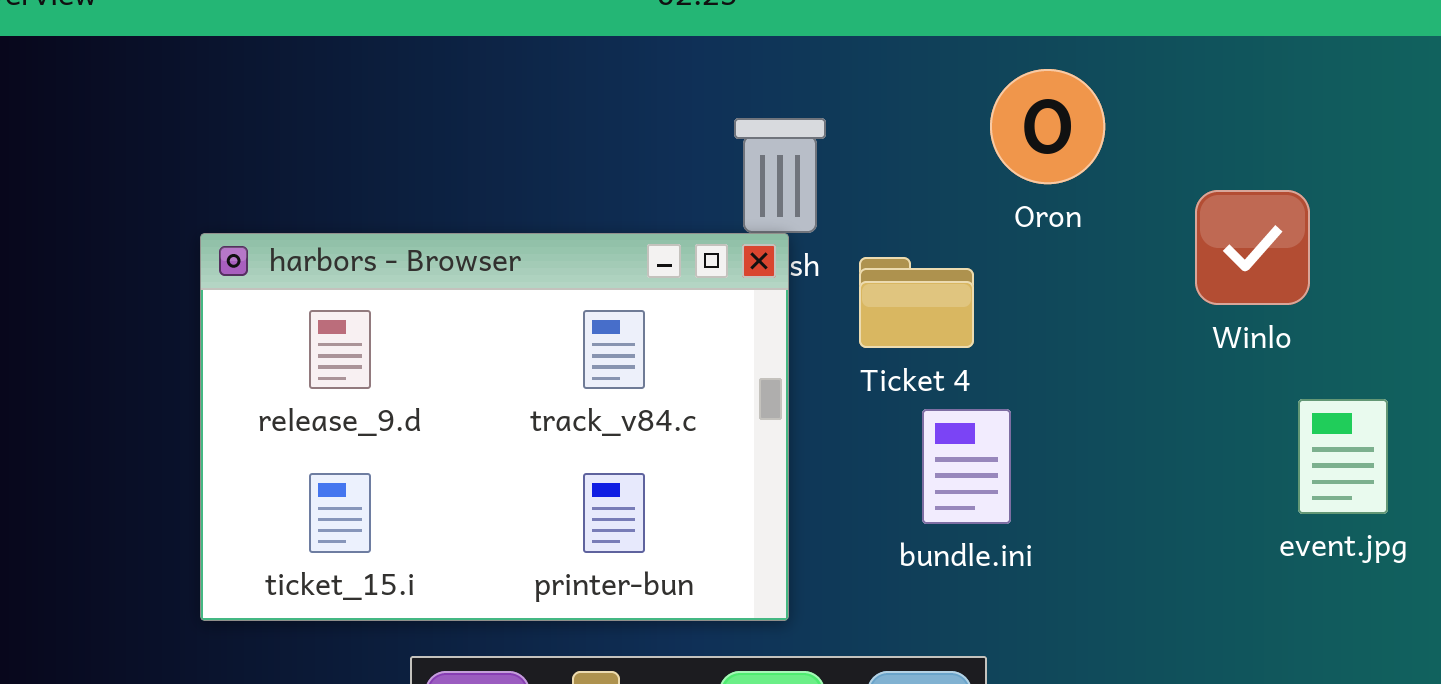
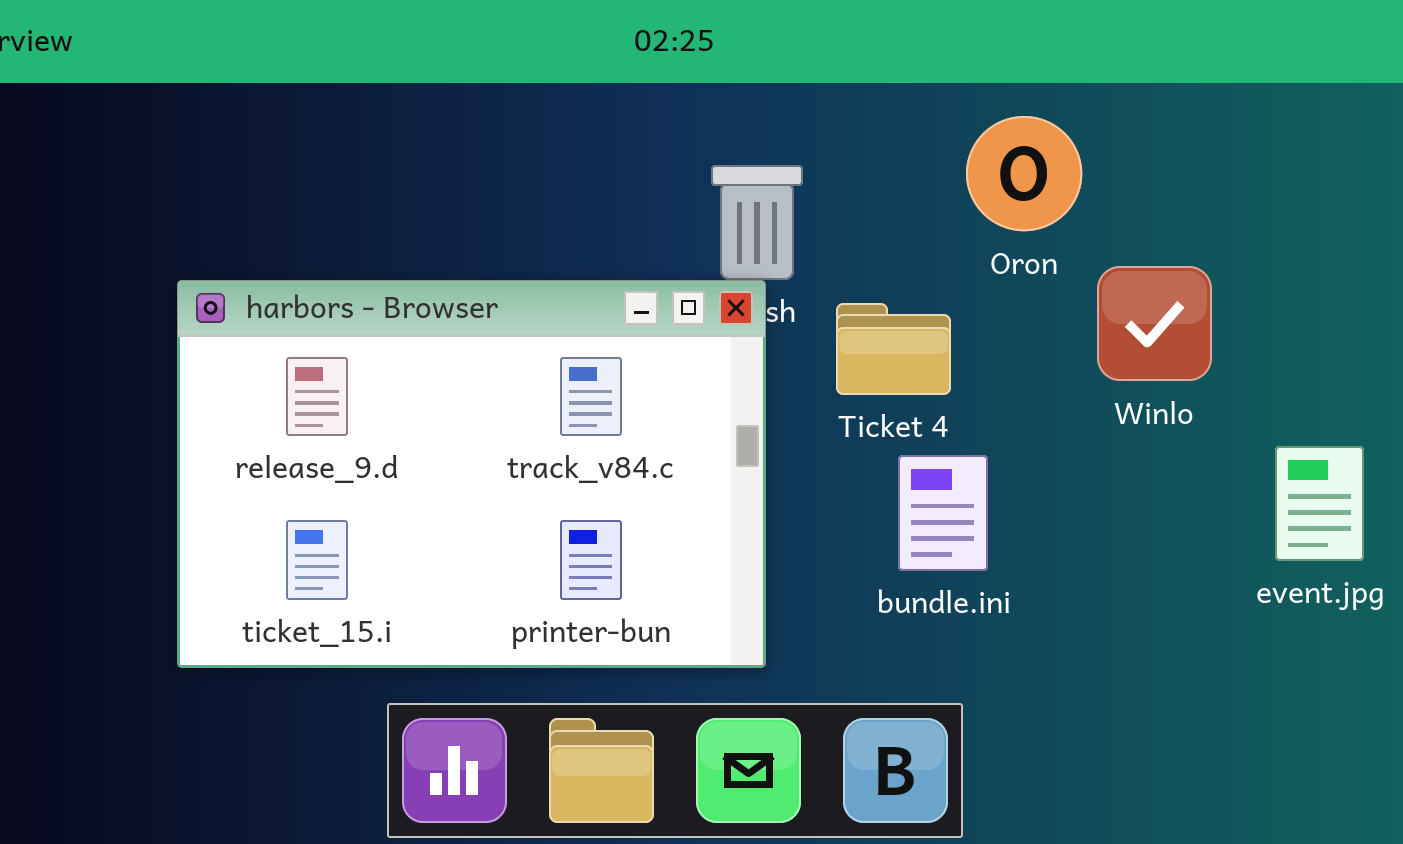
Winlo: [1195,190,1310,305] -> [1097,266,1212,381], moved

